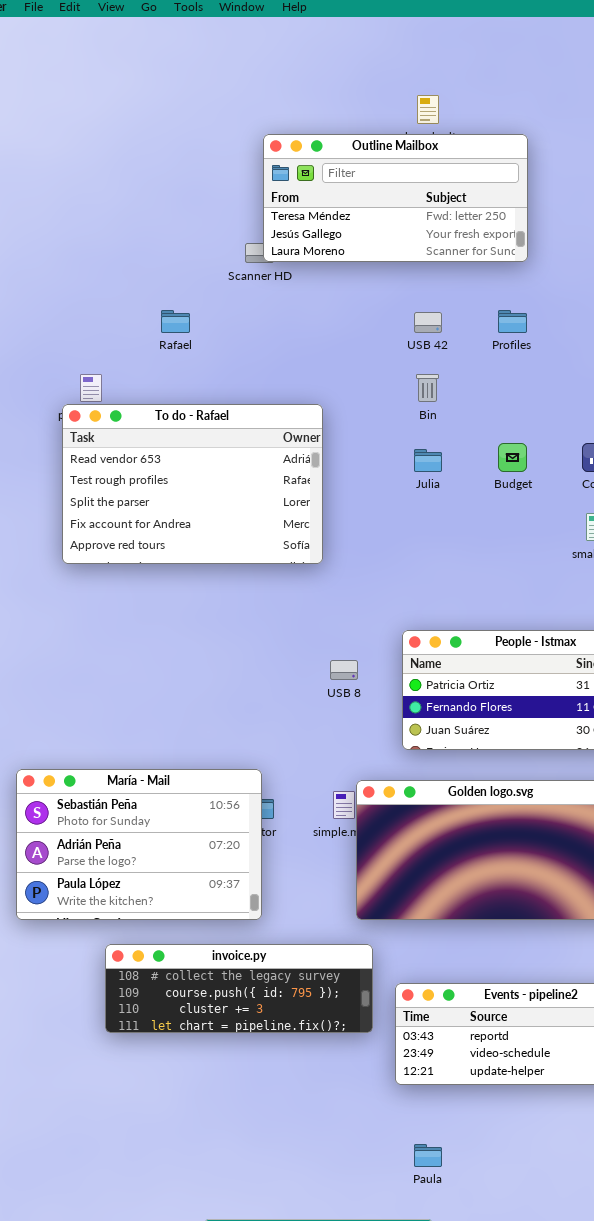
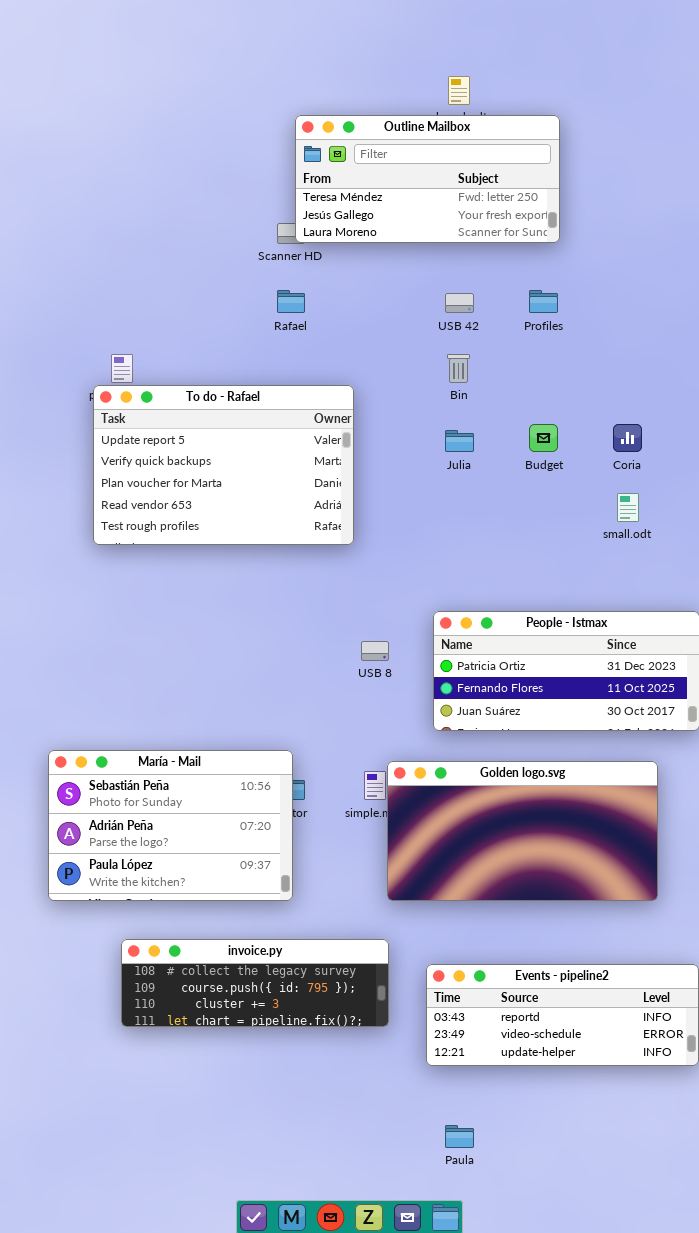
Rafael: [161,310,190,333] -> [277,290,305,313], moved
To do - Rafael: [62,404,323,564] -> [93,385,354,545], scrolled up 3 rows
invoice.py: [105,944,373,1033] -> [121,939,389,1027], moved

